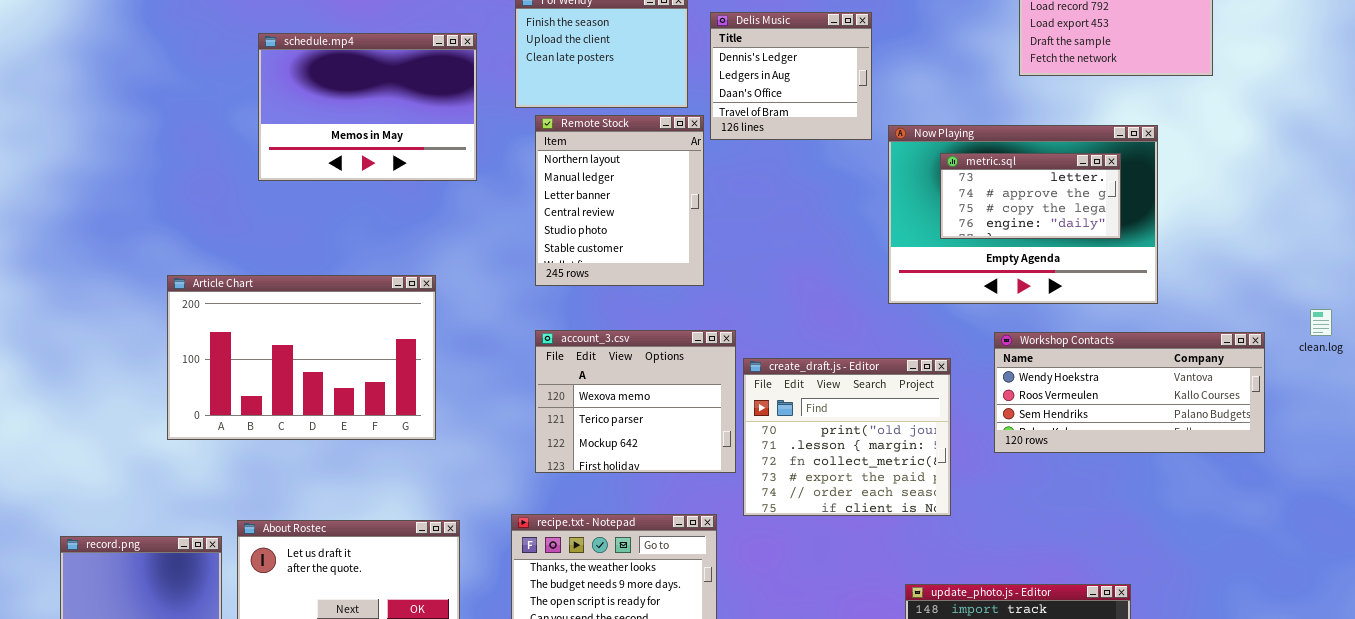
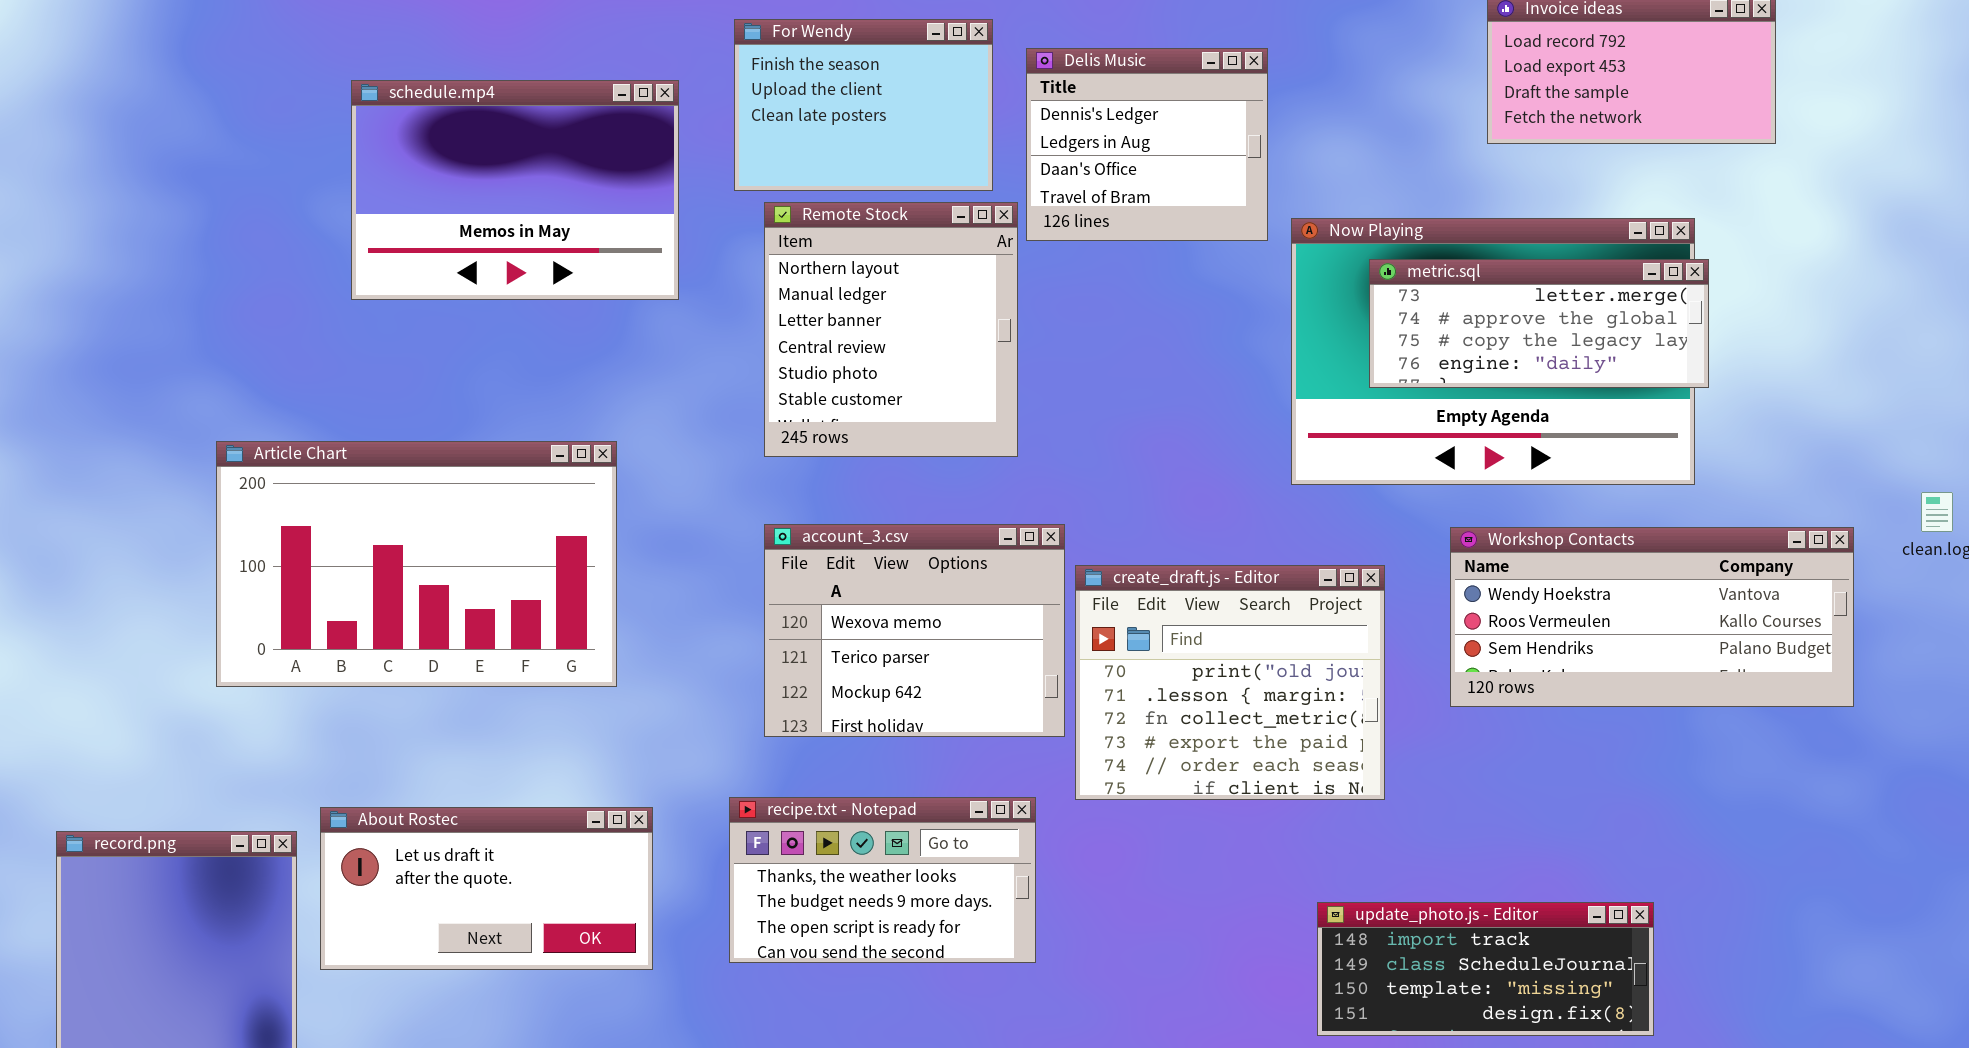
metric.sql: [940,153,1121,239] -> [1369,259,1709,388], resized

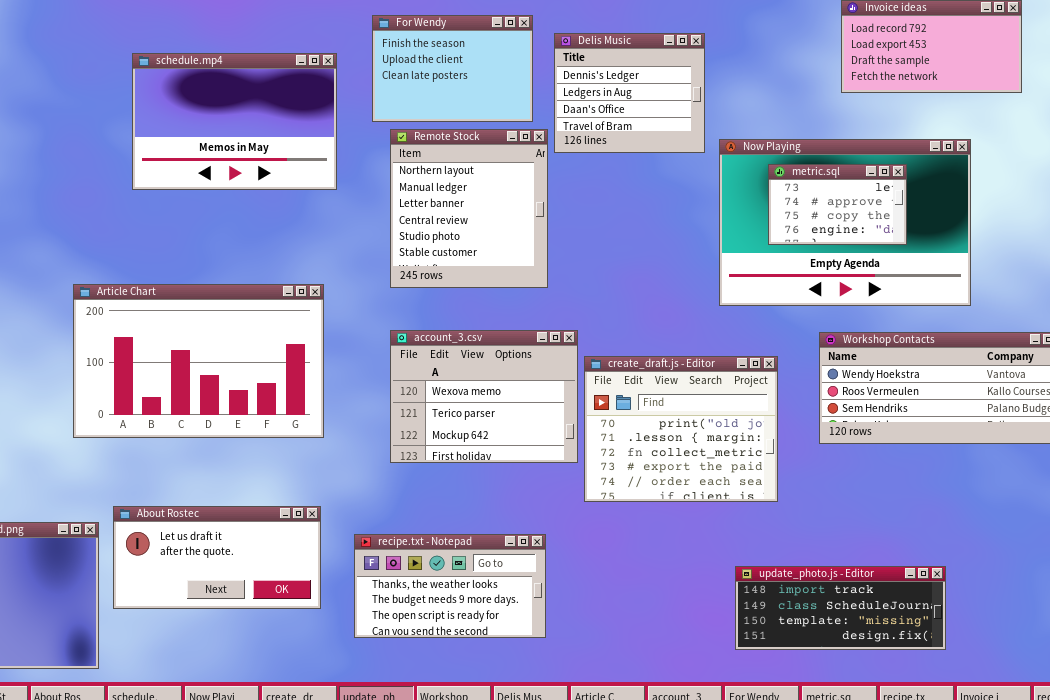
metric.sql: [1369,259,1709,388] -> [768,164,907,245], resized
Article Chart: [216,441,617,687] -> [73,284,324,438], moved
recipe.txt - Notepad: [729,797,1036,963] -> [354,534,546,638], moved

